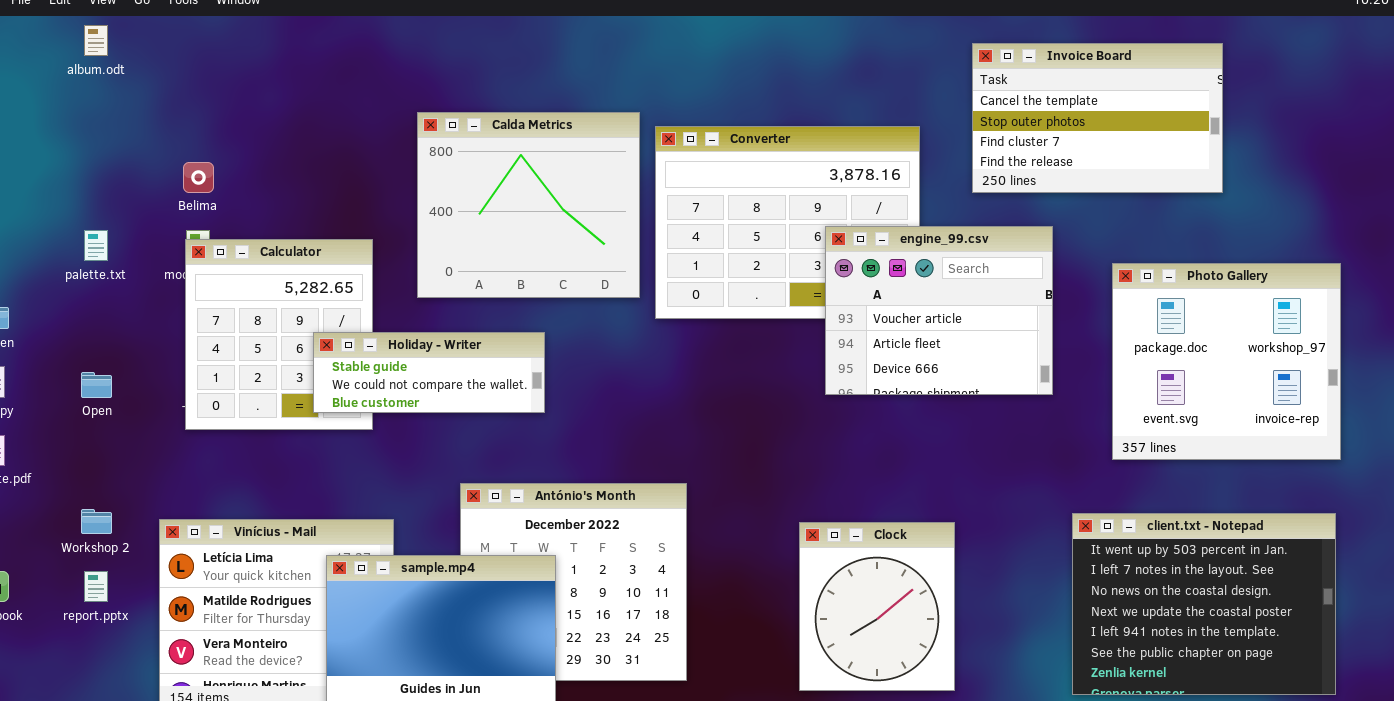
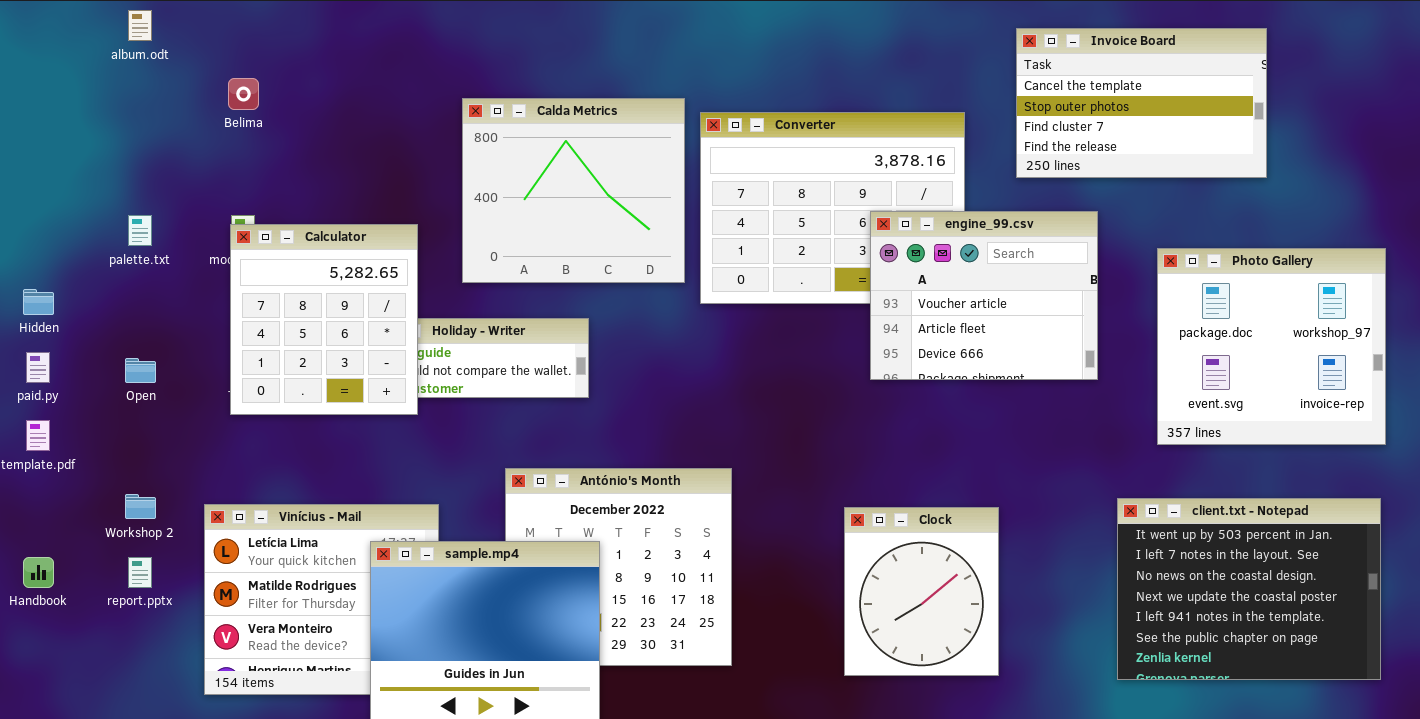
Belima: [183,162,214,193] -> [228,78,259,110], moved
Calculator: [185,239,373,430] -> [230,224,418,415], raised

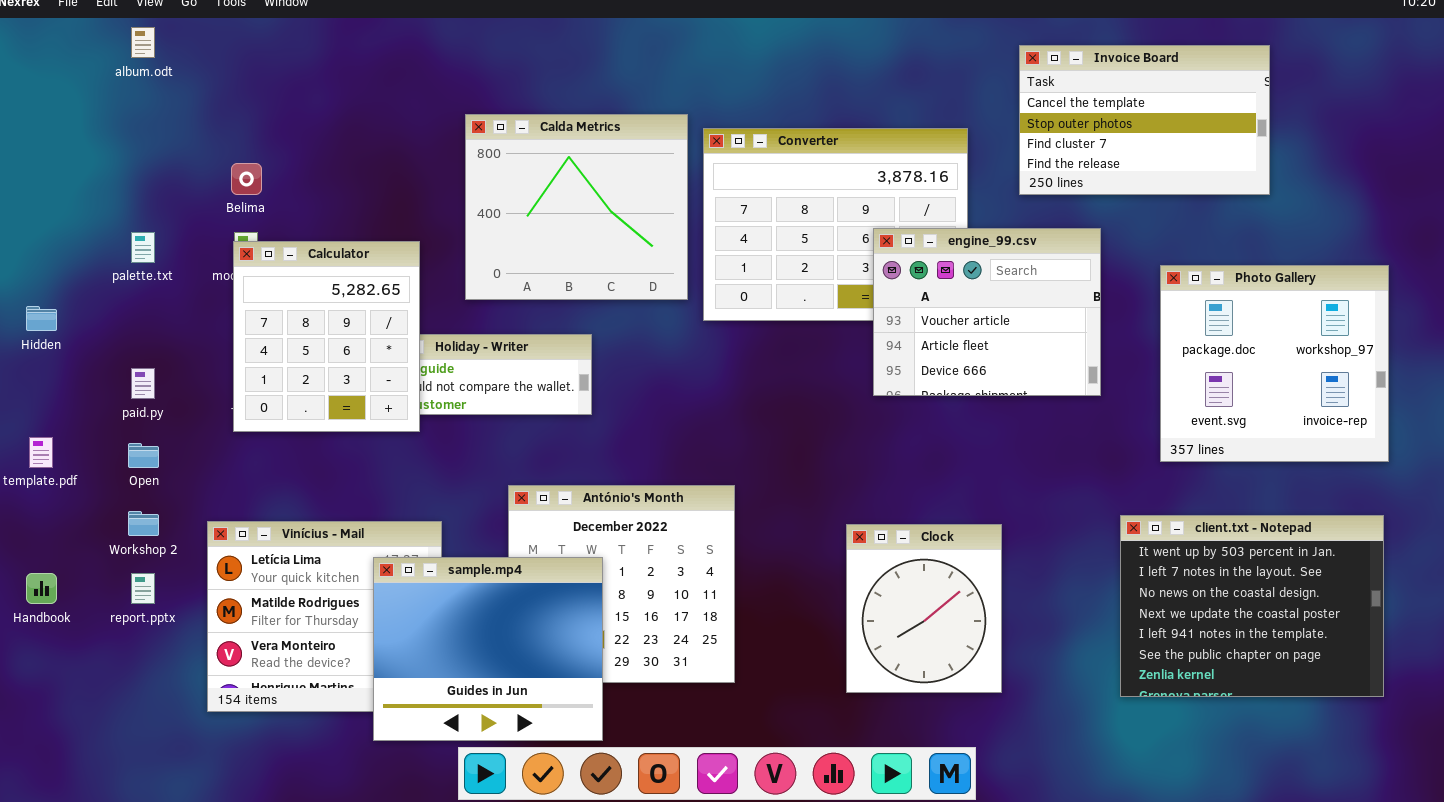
Belima: [228,78,259,110] -> [231,163,262,195], moved
paid.py: [26,352,50,383] -> [131,368,155,399], moved
Open: [125,358,156,383] -> [128,443,159,468], moved

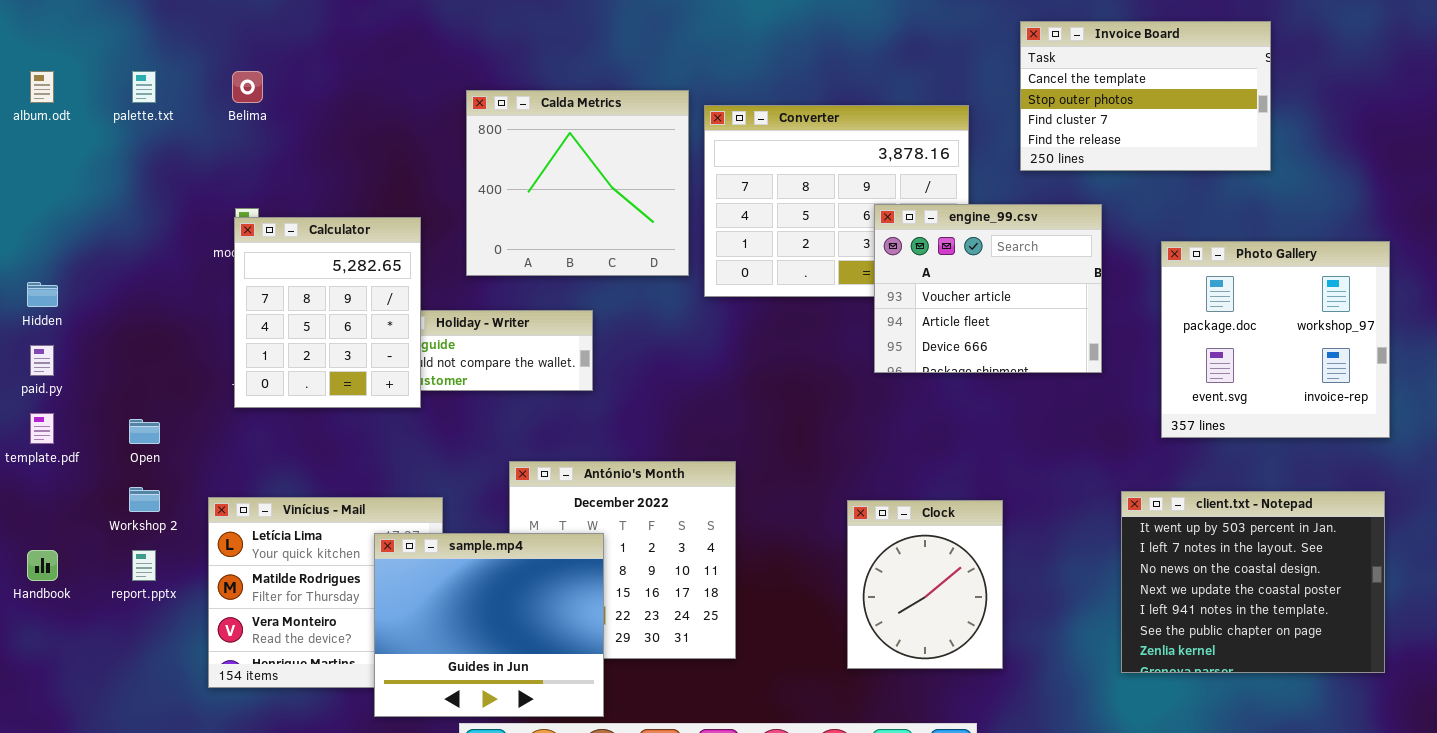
album.odt: [131,27,155,58] -> [30,71,54,103], moved
Belima: [231,163,262,195] -> [232,71,263,103], moved
palette.txt: [131,232,155,263] -> [132,71,156,103], moved
paid.py: [131,368,155,399] -> [30,345,54,376], moved

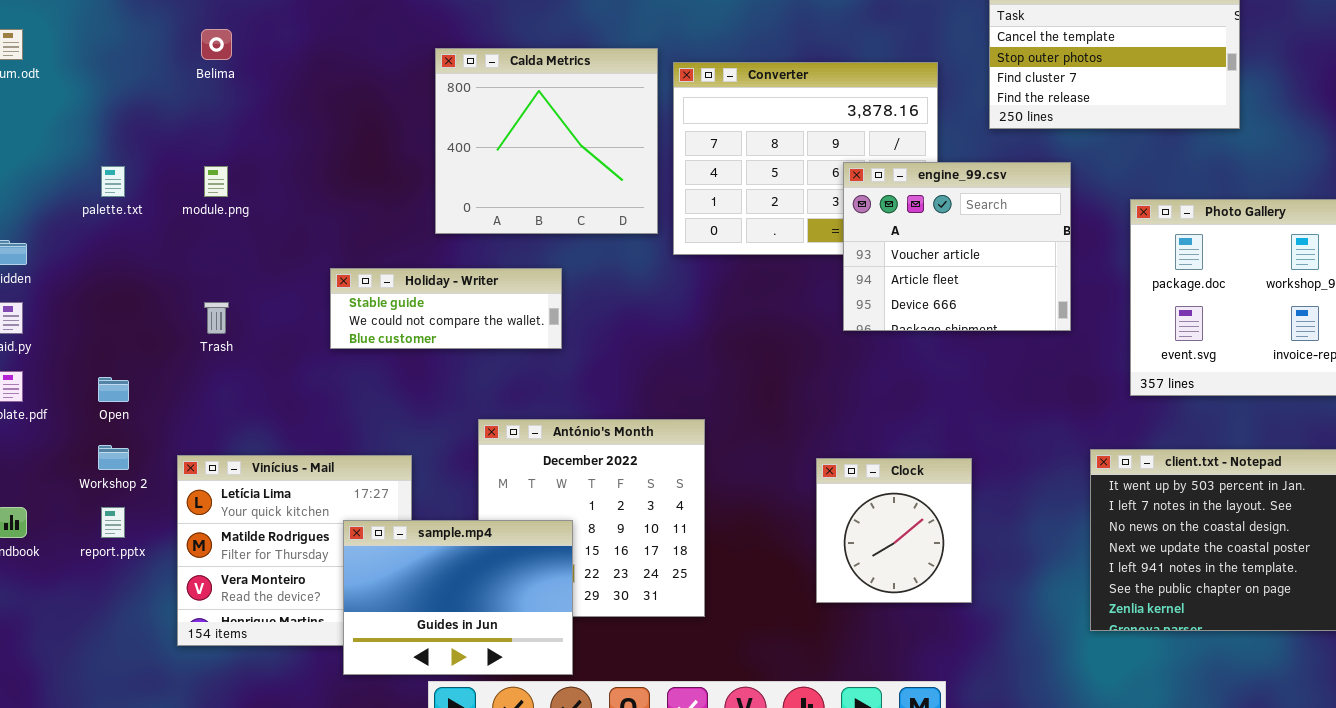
palette.txt: [132,71,156,103] -> [101,166,125,197], moved
Calculator: [234,217,421,408] -> none, closed
Clock: [847,500,1003,669] -> [816,458,972,603], resized
sample.mp4: [374,533,604,717] -> [343,520,573,675], resized

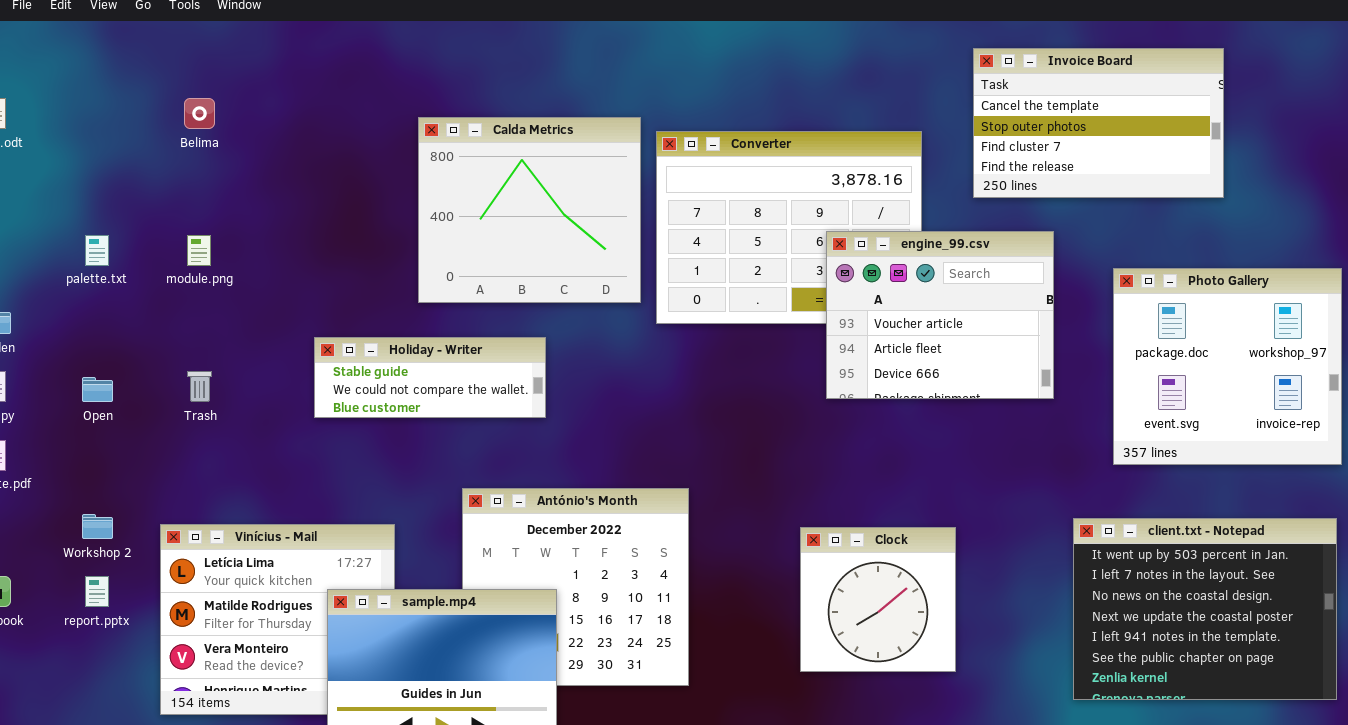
Open: [98,377,129,402] -> [82,377,113,402], moved

